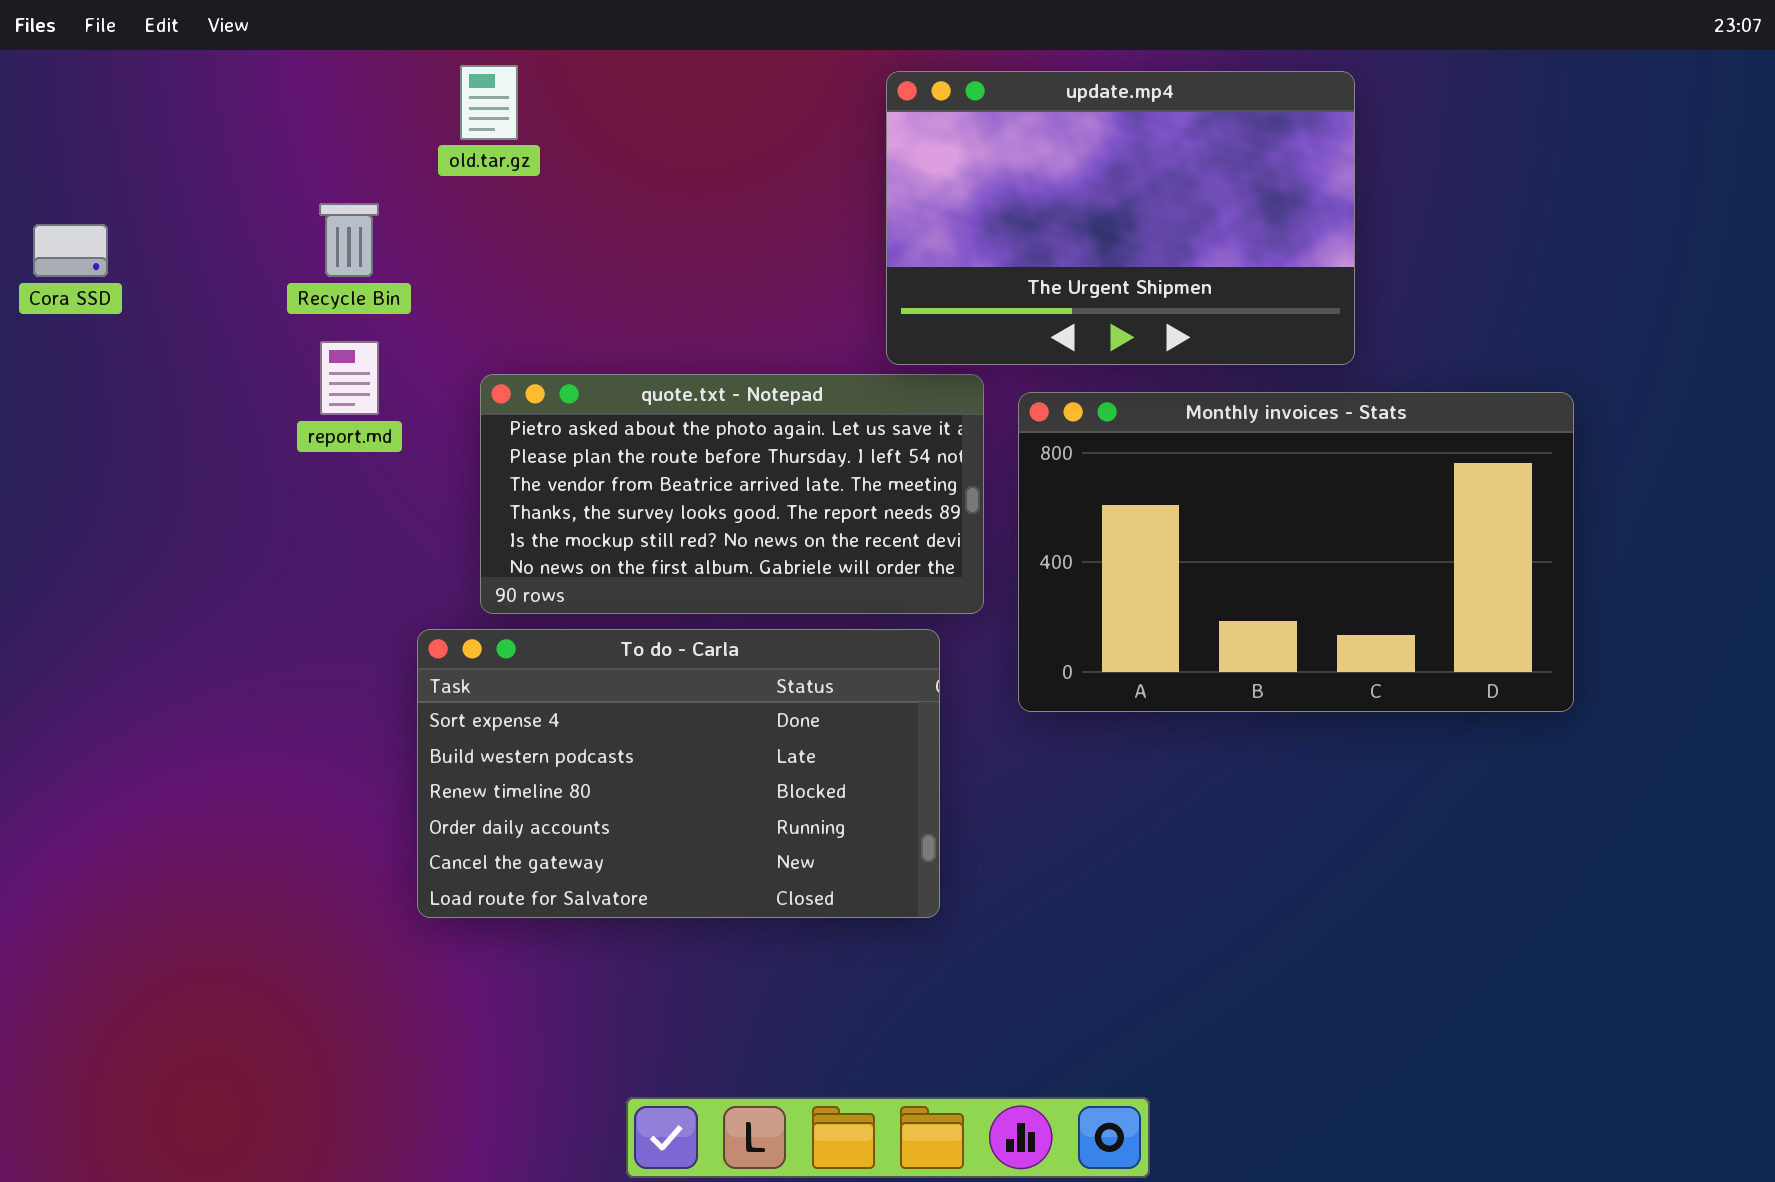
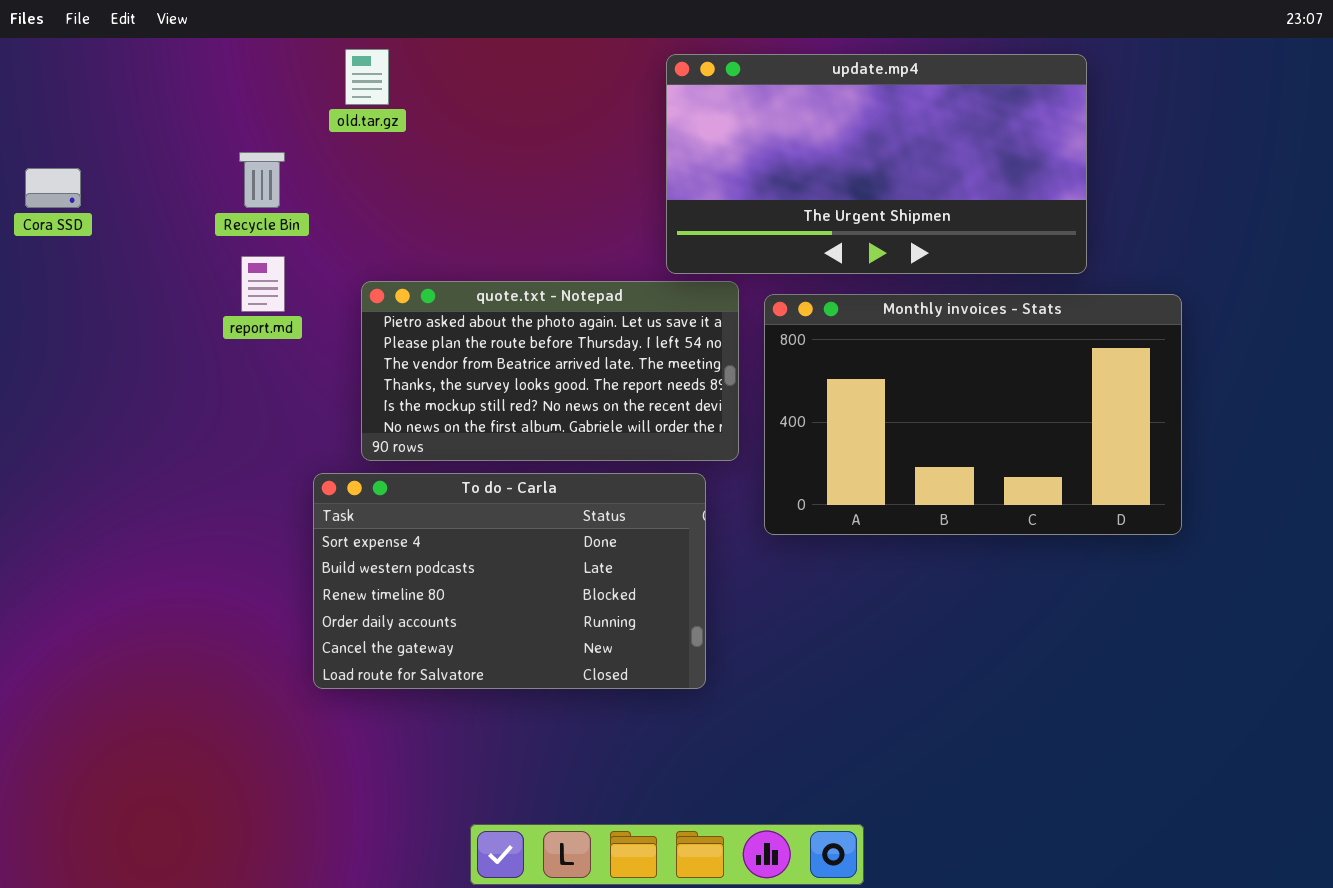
update.mp4: [886,71,1355,365] -> [666,54,1087,274], resized

